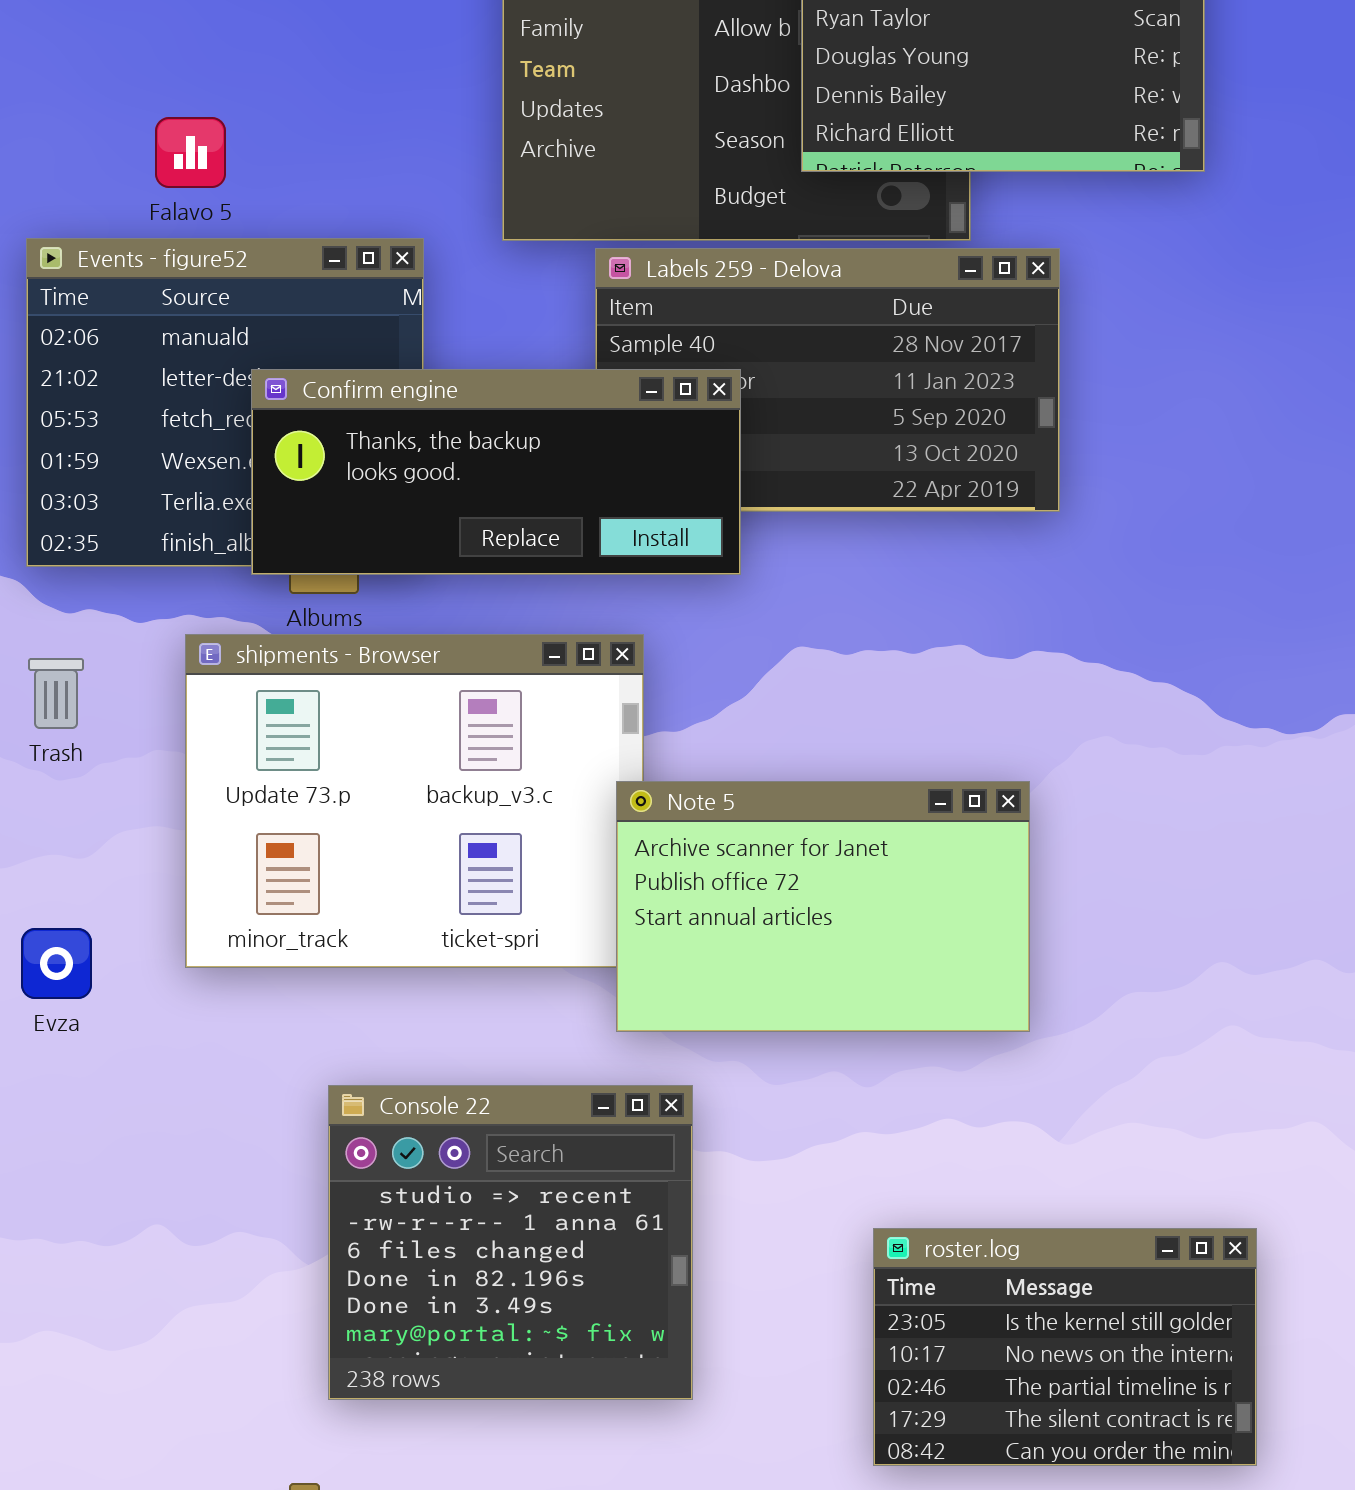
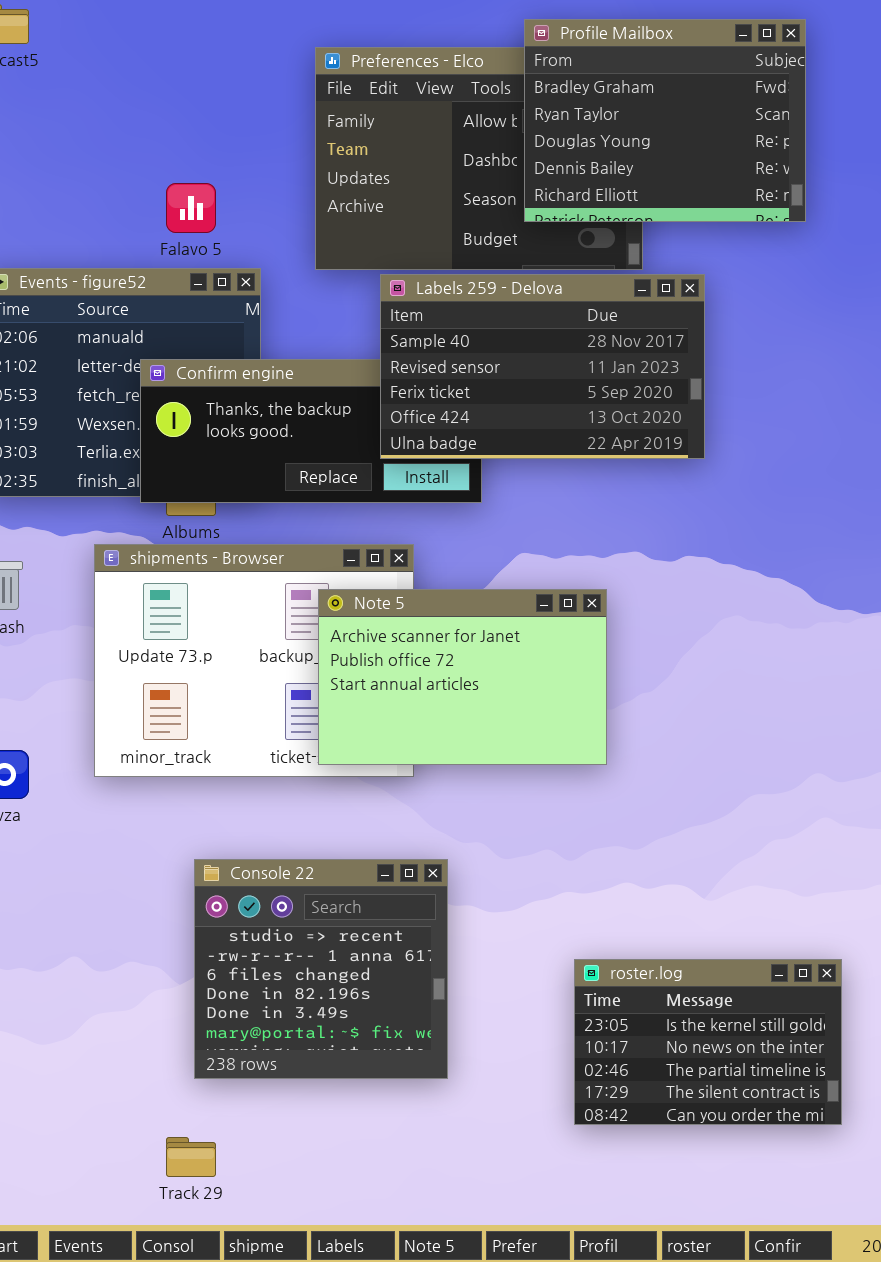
Falavo 5: [155,117,226,188] -> [166,183,216,233], moved
Labels 259 - Delova: [595,248,1060,512] -> [380,274,705,459], raised
Note 5: [616,781,1030,1032] -> [318,589,607,765], moved

